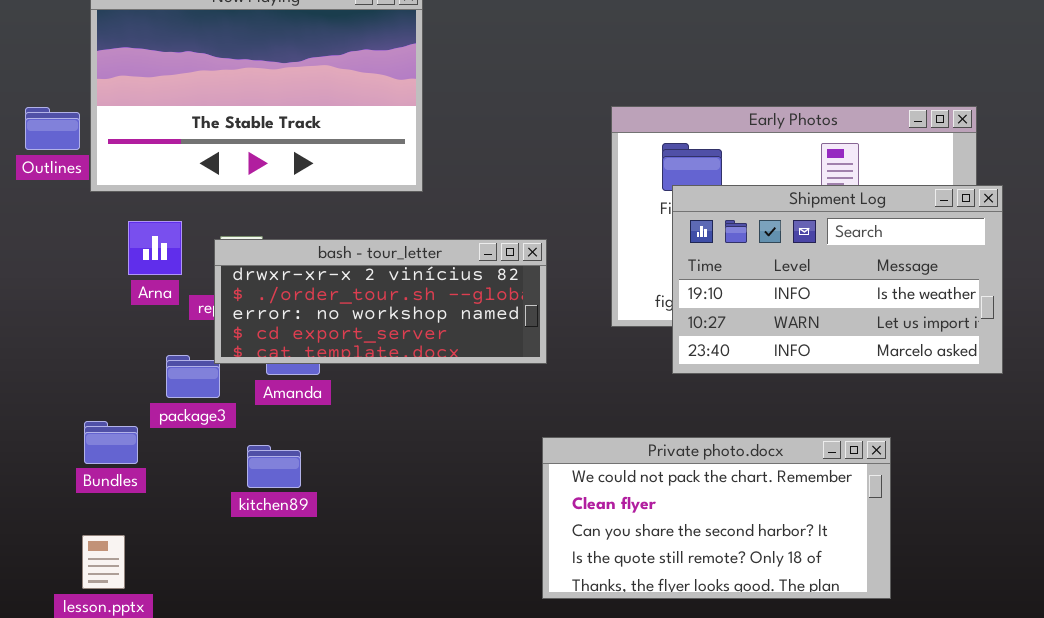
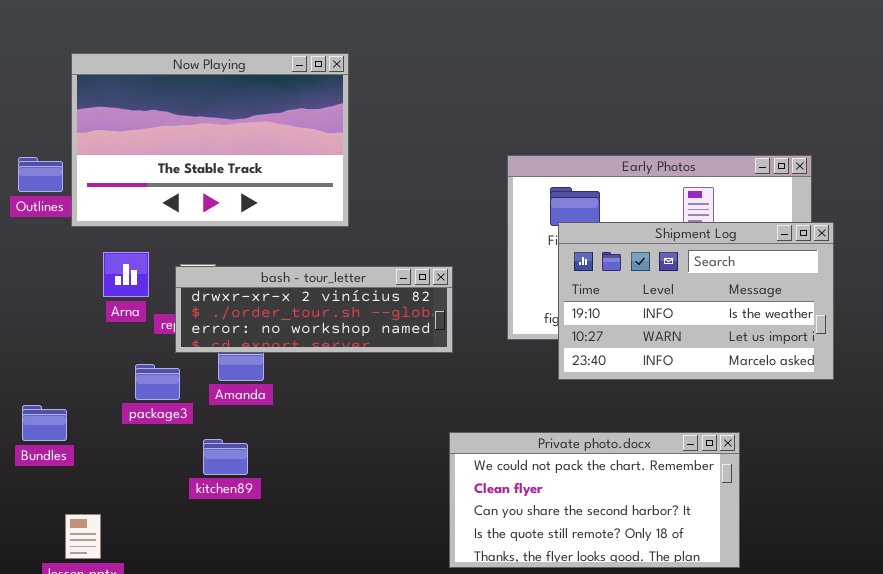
bash - tour_letter: [214,239,547,364] -> [175,266,453,353], resized
Bundles: [84,421,138,464] -> [22,405,67,441], moved

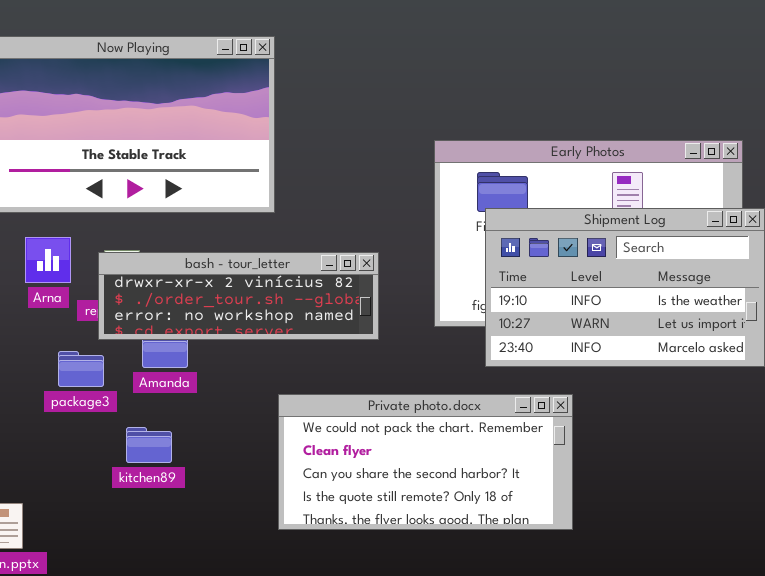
Private photo.docx: [449,432,740,568] -> [278,394,573,530], moved

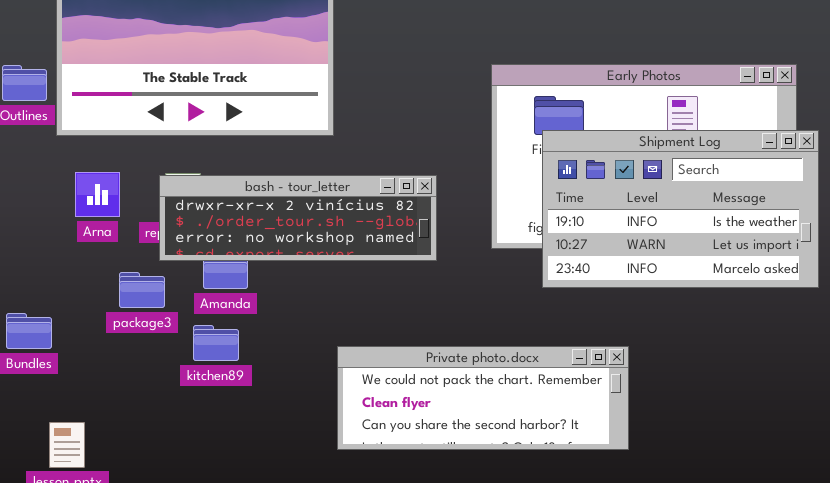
Arna: [25,237,71,283] -> [75,172,120,217], moved
Private photo.docx: [278,394,573,530] -> [337,346,629,450], resized
kitchen89: [126,427,172,463] -> [193,325,239,361], moved

